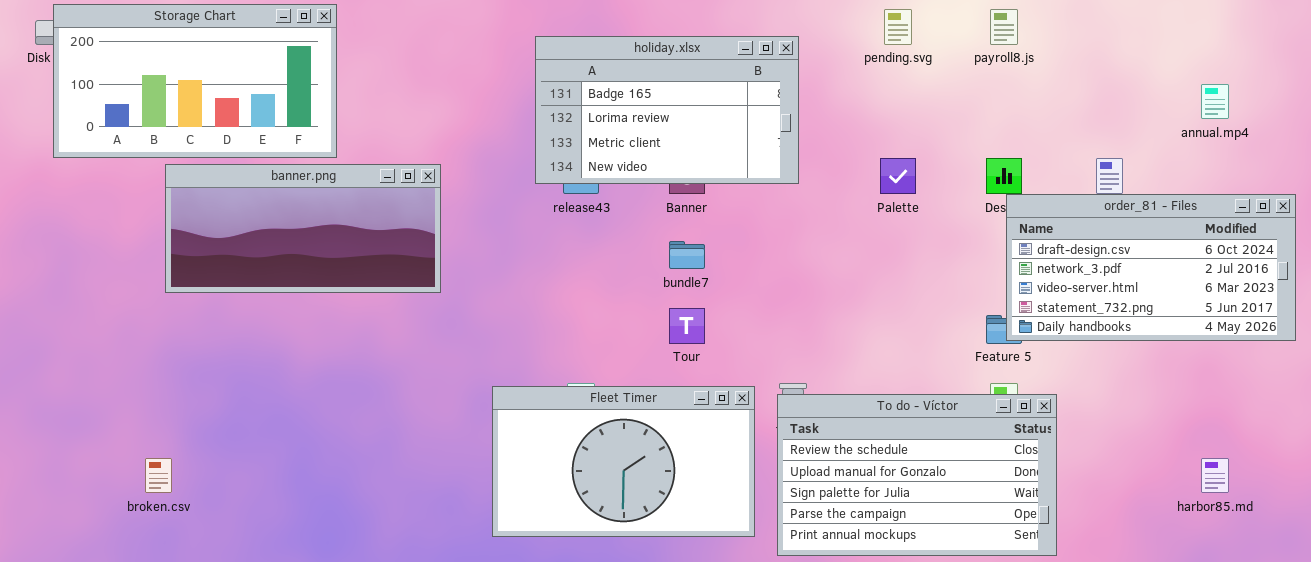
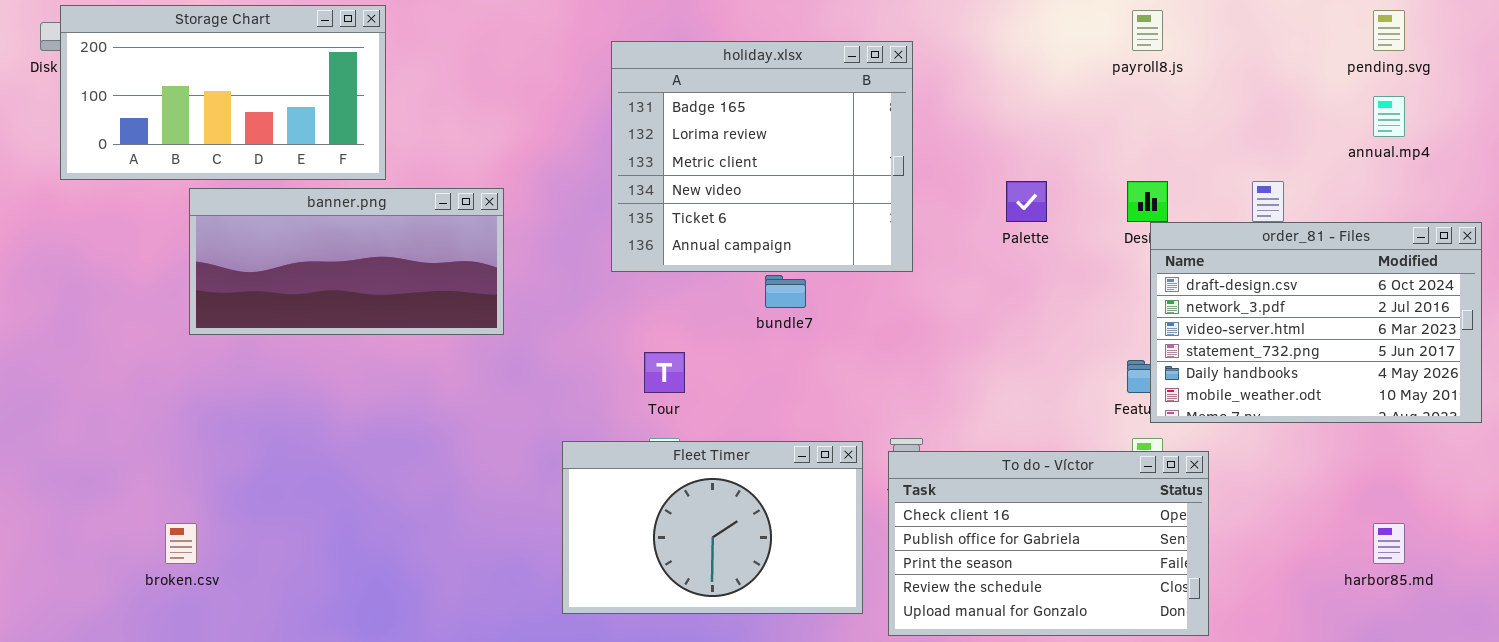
pending.svg: [884,9,912,45] -> [1373,10,1405,51], moved
holiday.xlsx: [535,36,799,184] -> [611,41,913,272], resized
order_81 - Files: [1006,194,1296,341] -> [1150,222,1482,423], resized
Tour: [669,308,705,344] -> [644,352,685,393], moved
To do - Víctor: [777,394,1057,556] -> [888,451,1209,636], scrolled up 3 rows

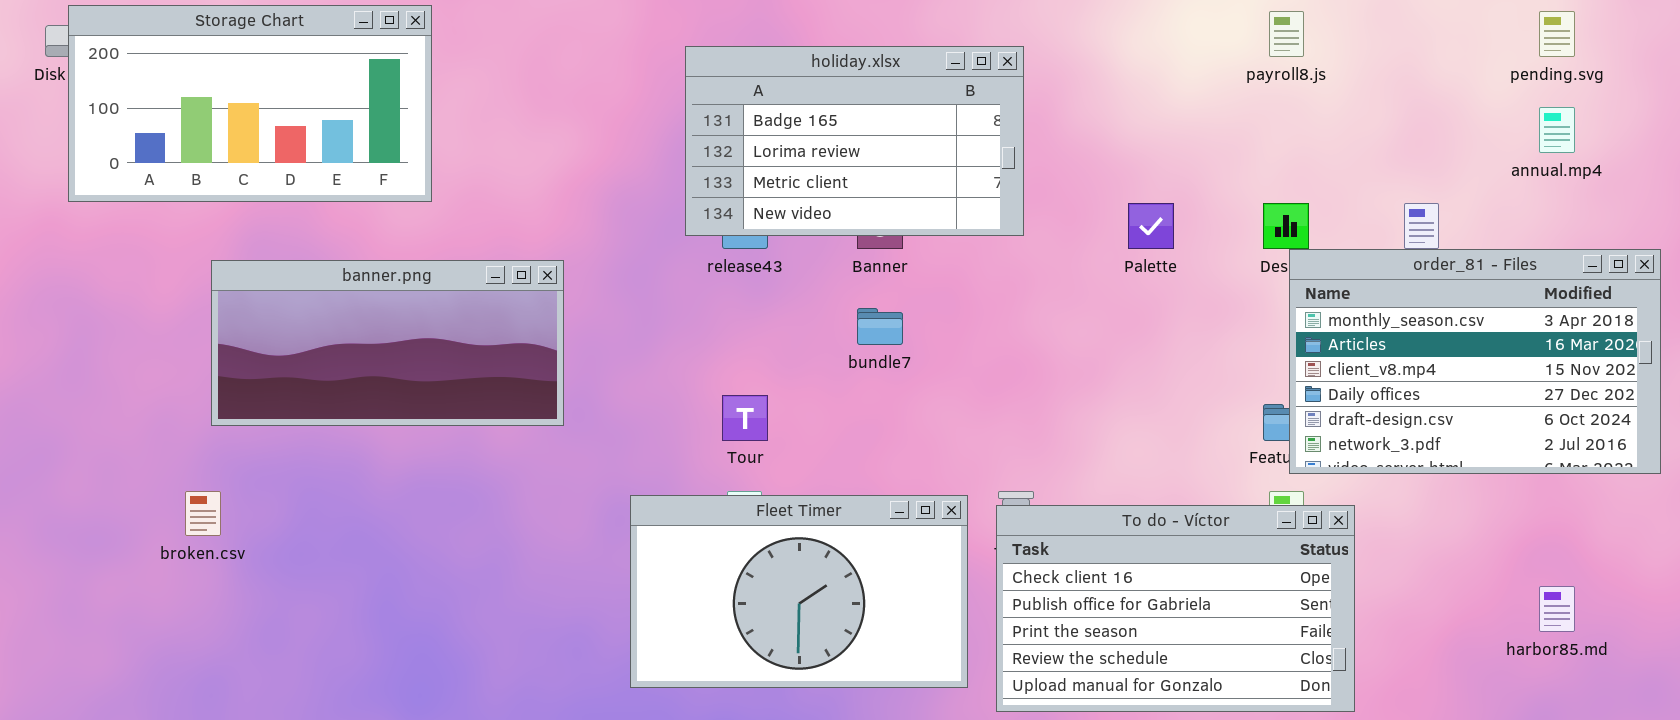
holiday.xlsx: [611,41,913,272] -> [685,46,1024,236], resized
banner.png: [189,188,504,335] -> [211,260,564,426], moved
order_81 - Files: [1150,222,1482,423] -> [1289,249,1661,474], scrolled up 4 rows
broken.csv: [165,523,197,564] -> [185,491,221,536], moved

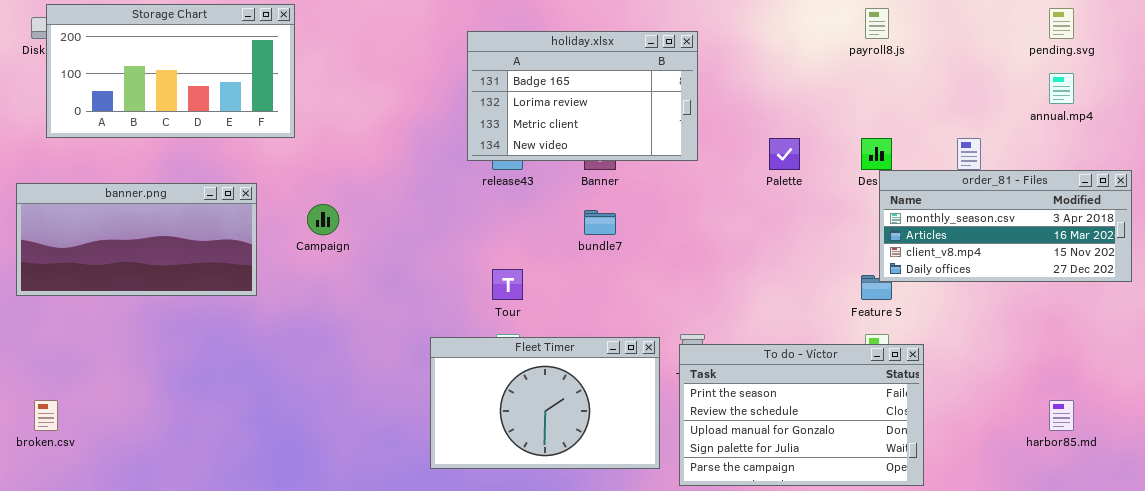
order_81 - Files: [1289,249,1661,474] -> [879,170,1132,282], resized
banner.png: [211,260,564,426] -> [16,183,257,296], moved
broken.csv: [185,491,221,536] -> [34,400,58,431], moved
To do - Víctor: [996,505,1355,712] -> [679,344,924,486], scrolled down 2 rows

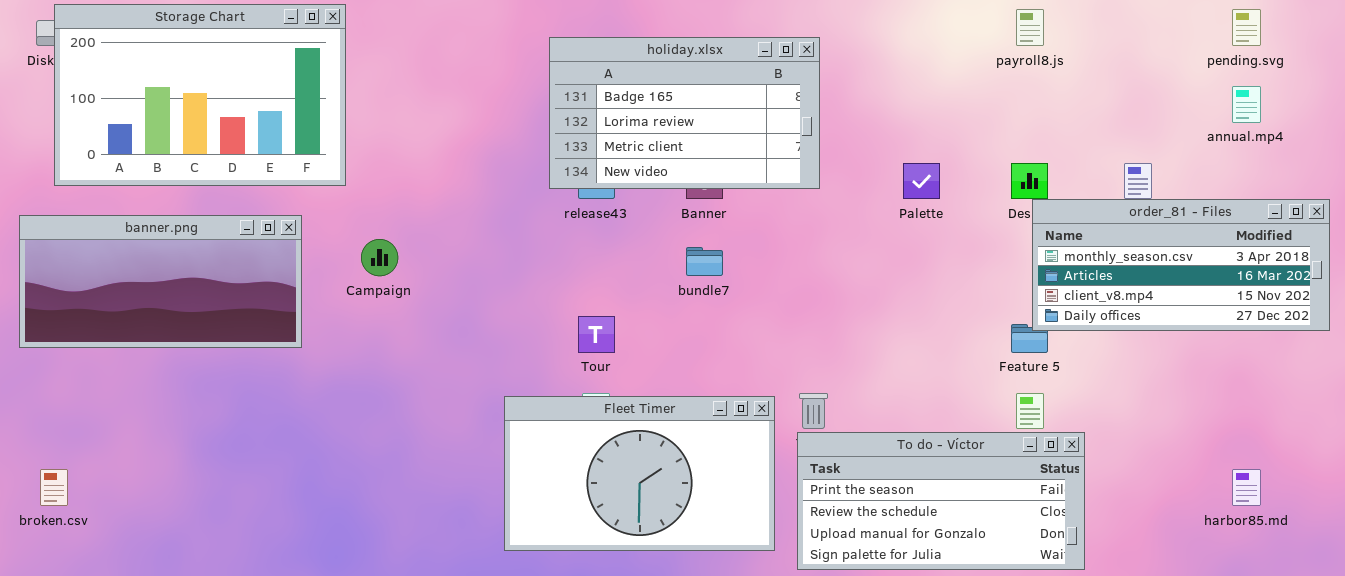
Storage Chart: [46,4,295,138] -> [54,4,346,186], resized
To do - Víctor: [679,344,924,486] -> [797,432,1085,570], resized

